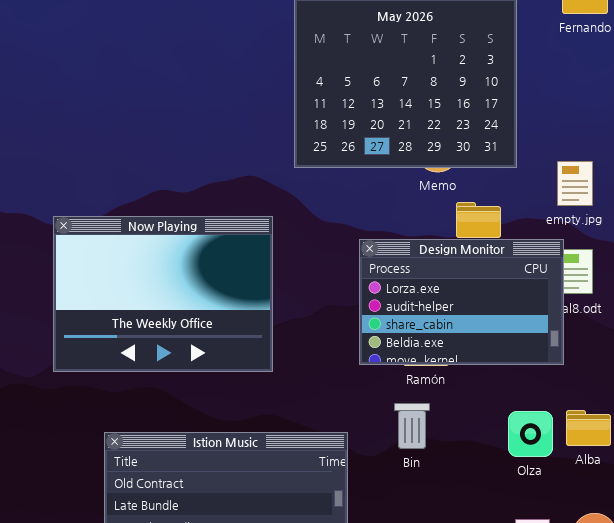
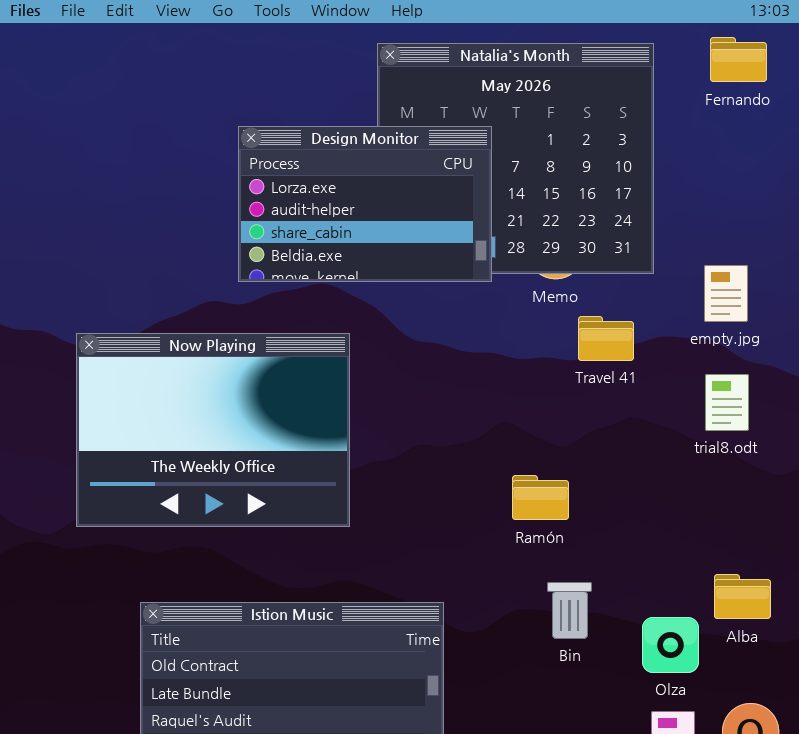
Design Monitor: [359,239,564,365] -> [238,126,492,282], moved
Bin: [394,403,430,449] -> [547,582,592,639], moved
Olza: [508,411,553,457] -> [642,617,699,673], moved

